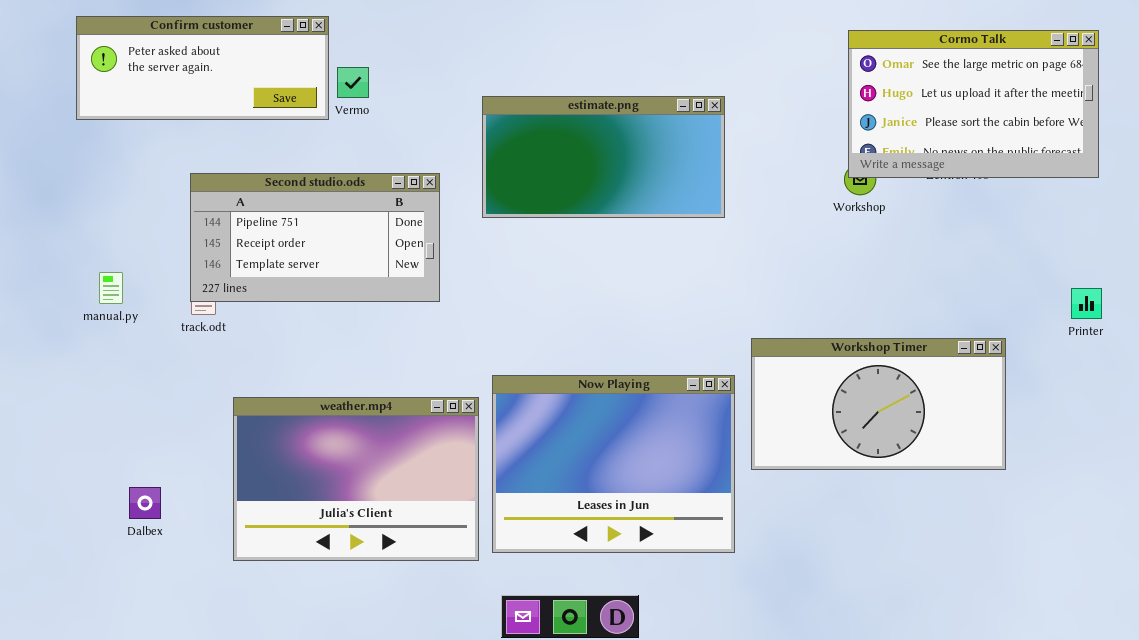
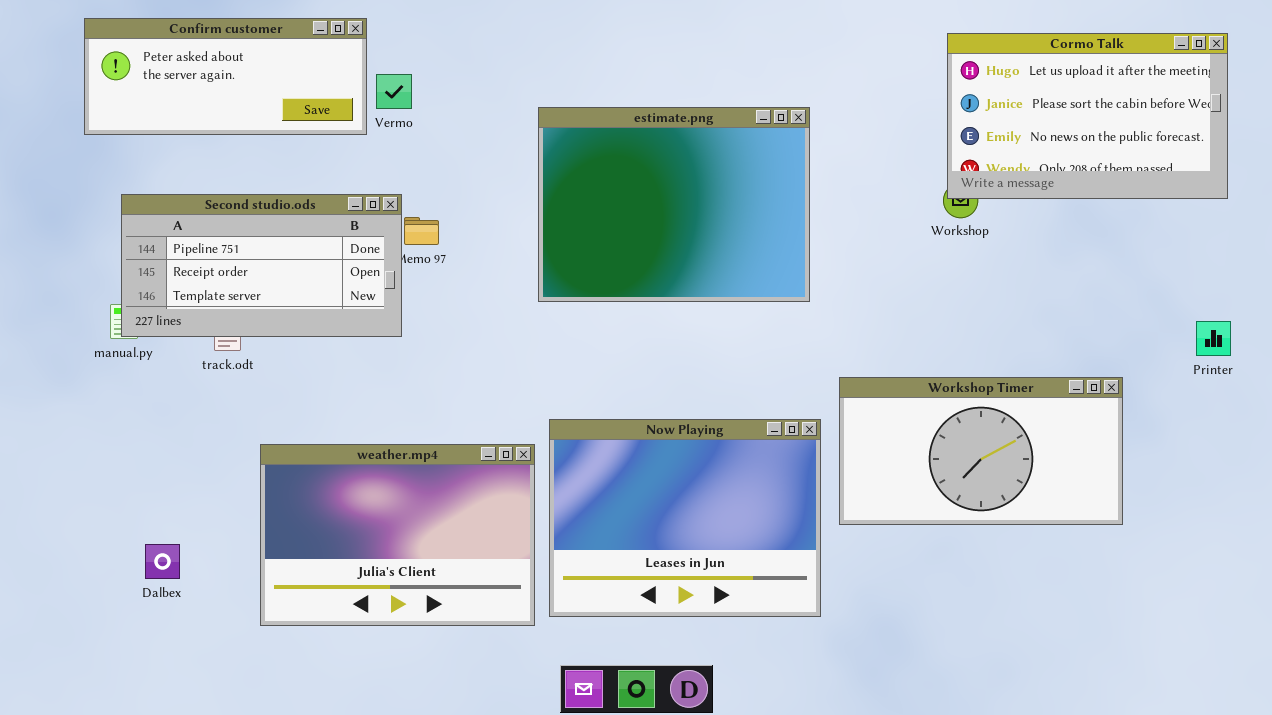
Cormo Talk: [848,30,1099,178] -> [947,33,1228,199], scrolled down 1 row
estimate.png: [482,96,725,218] -> [538,107,810,302], resized
Second studio.ods: [190,173,440,302] -> [121,194,402,337], moved

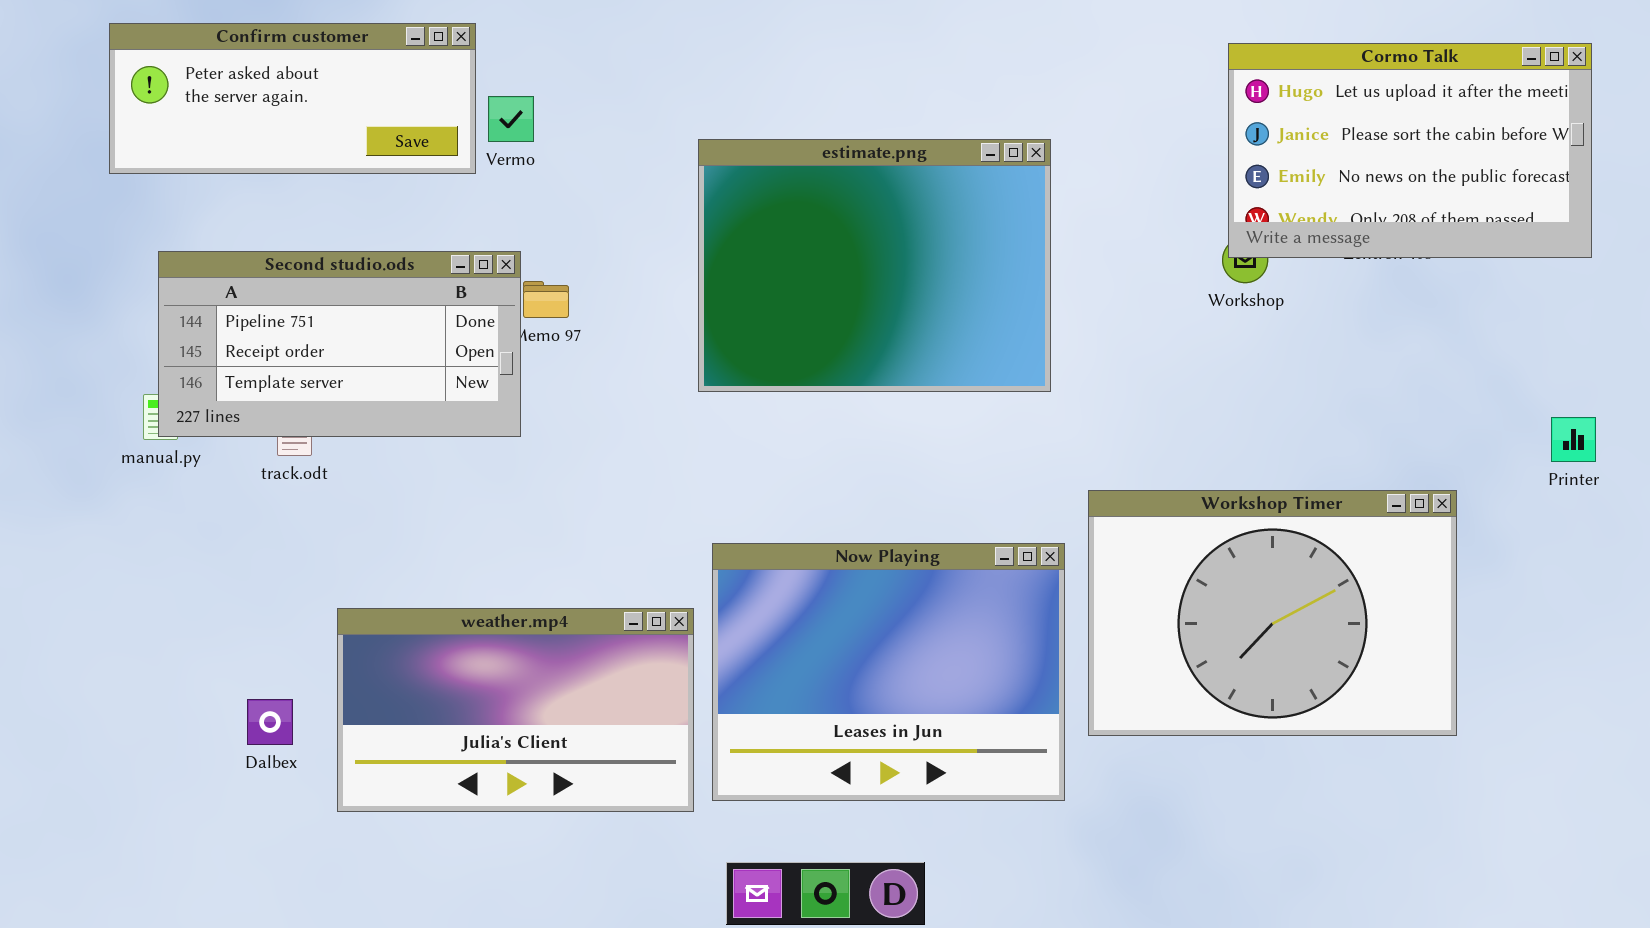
Workshop Timer: [839,377,1123,525] -> [1088,490,1457,736], resized
weather.mp4: [260,444,535,626] -> [337,608,694,812], resized
Dalbex: [145,544,180,579] -> [247,699,293,745], moved

